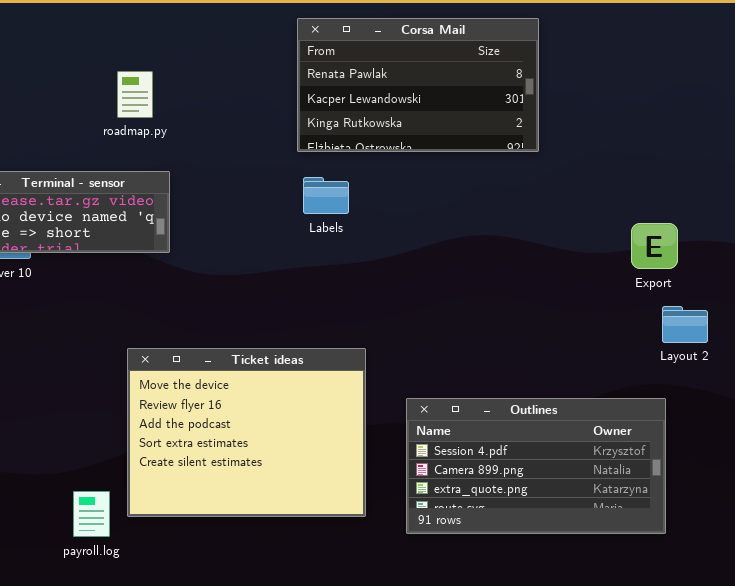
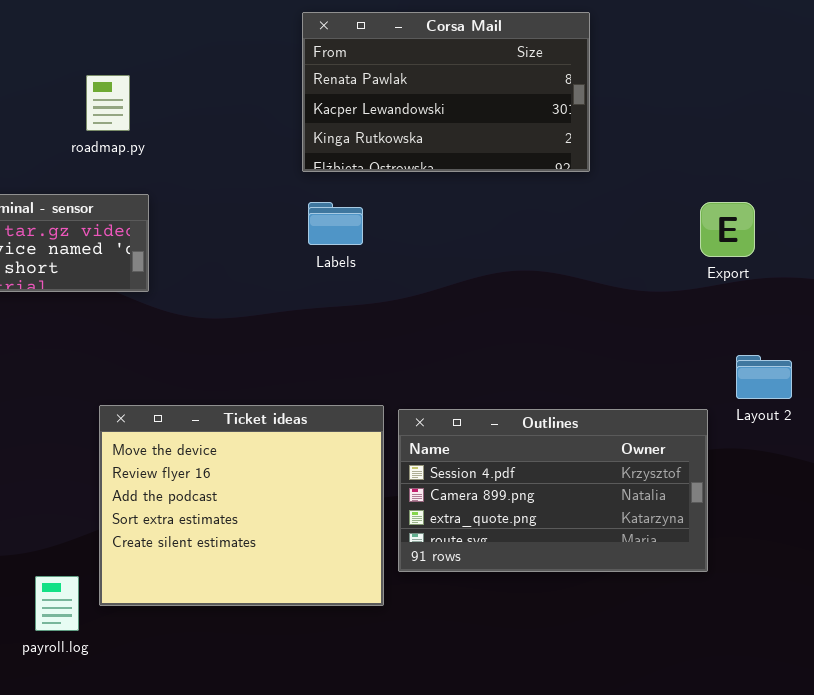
Export: [631,223,678,269] -> [700,202,755,257], moved
Outlines: [406,398,666,534] -> [398,409,708,572], moved

